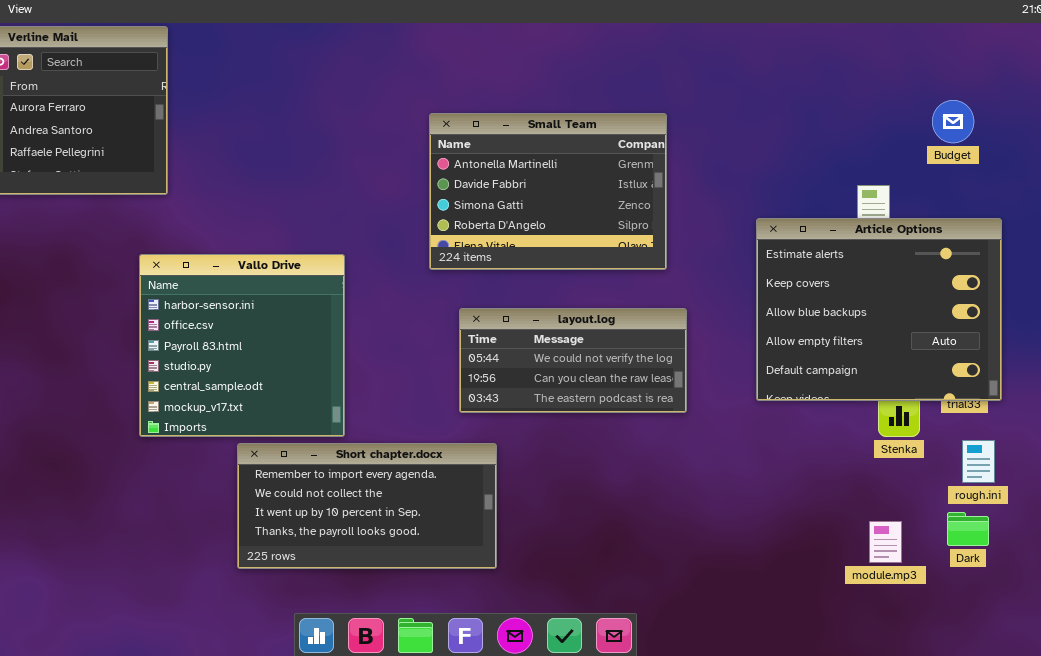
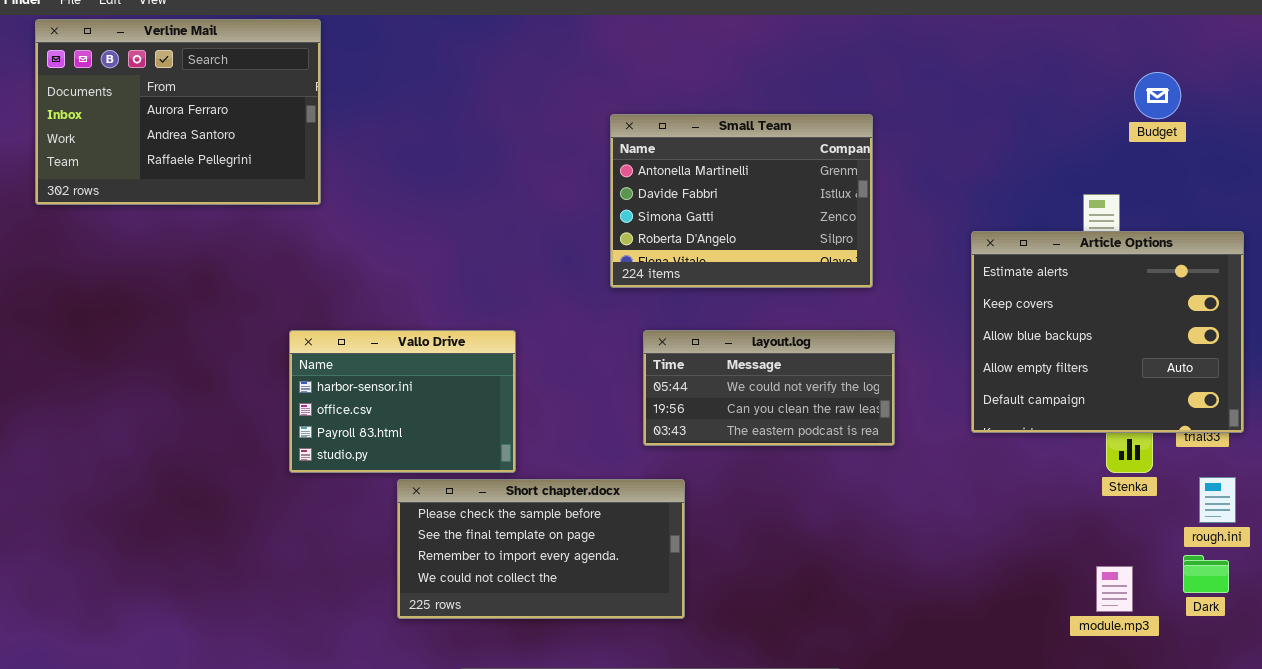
Budget: [932,100,974,143] -> [1134,72,1181,119], moved
Vallo Drive: [139,254,345,437] -> [289,330,516,473], resized
Short chapter.docx: [237,443,497,569] -> [397,479,685,619], scrolled up 2 rows

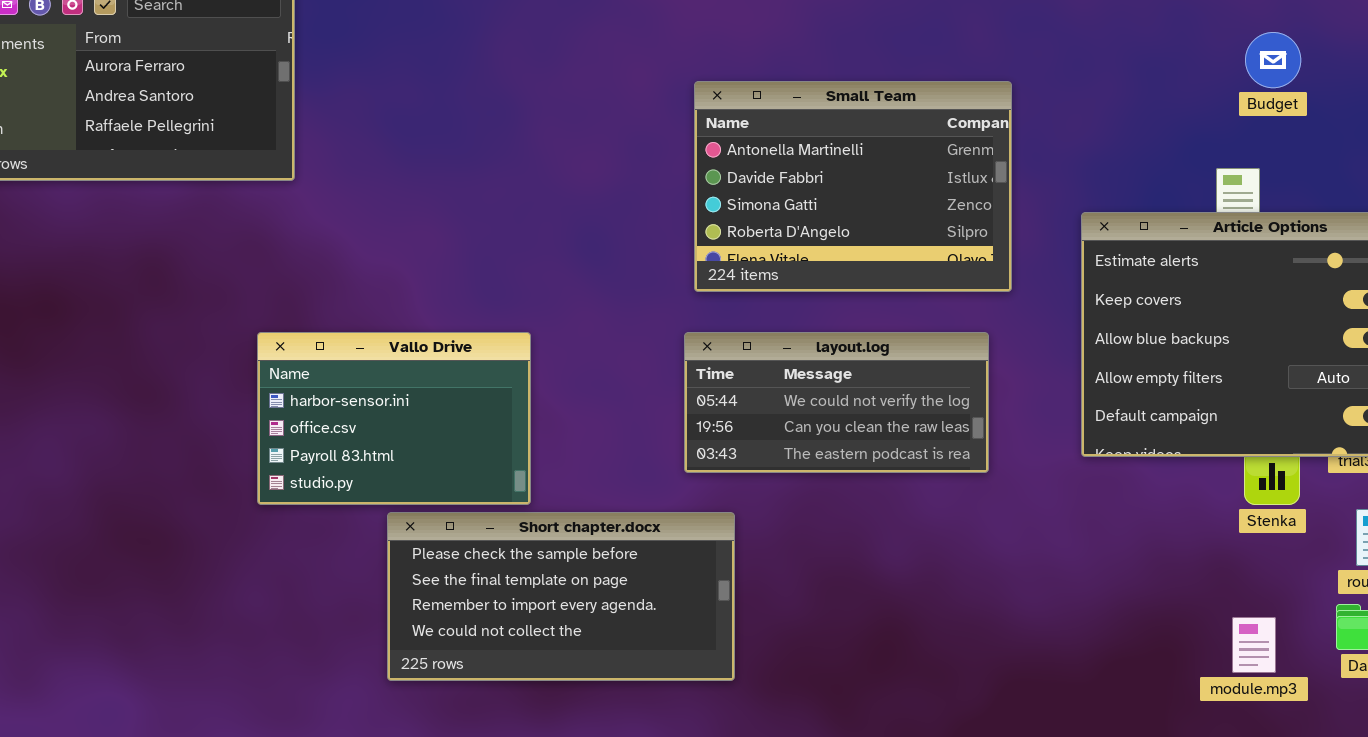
Budget: [1134,72,1181,119] -> [1245,32,1301,88], moved
Small Team: [610,114,873,288] -> [694,81,1012,292], moved

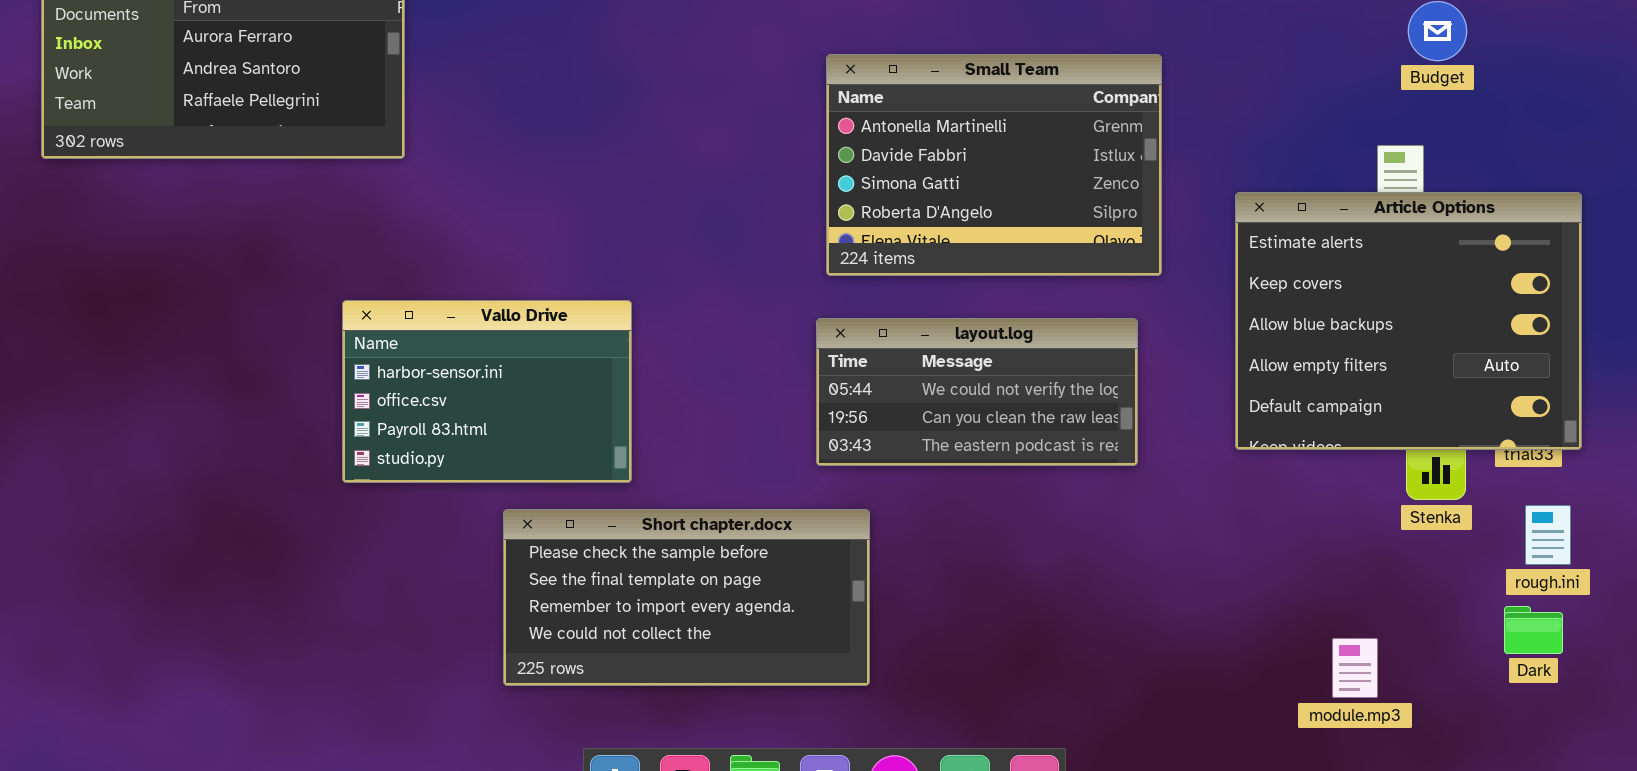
Vallo Drive: [257,332,531,505] -> [342,300,632,483], moved
module.mp3: [1232,617,1276,673] -> [1332,638,1378,698], moved

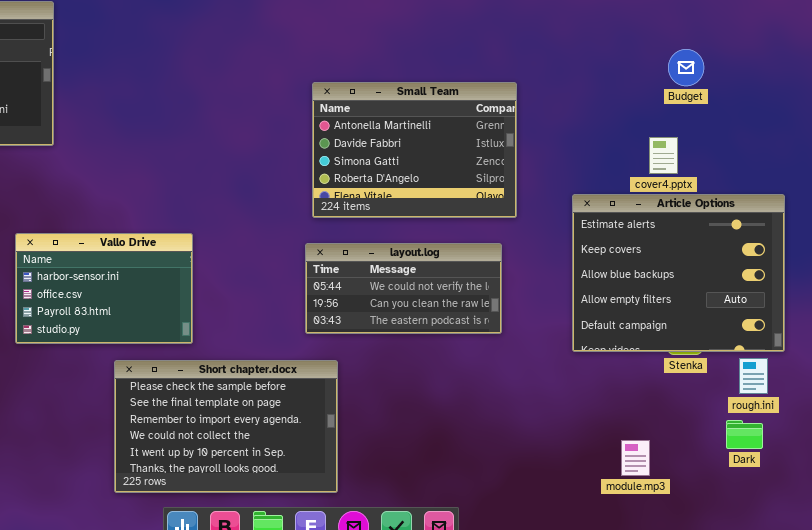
Article Options: [1235,192,1582,450] -> [572,194,785,352], moved
Short chapter.docx: [503,509,870,686] -> [114,360,338,493], resized

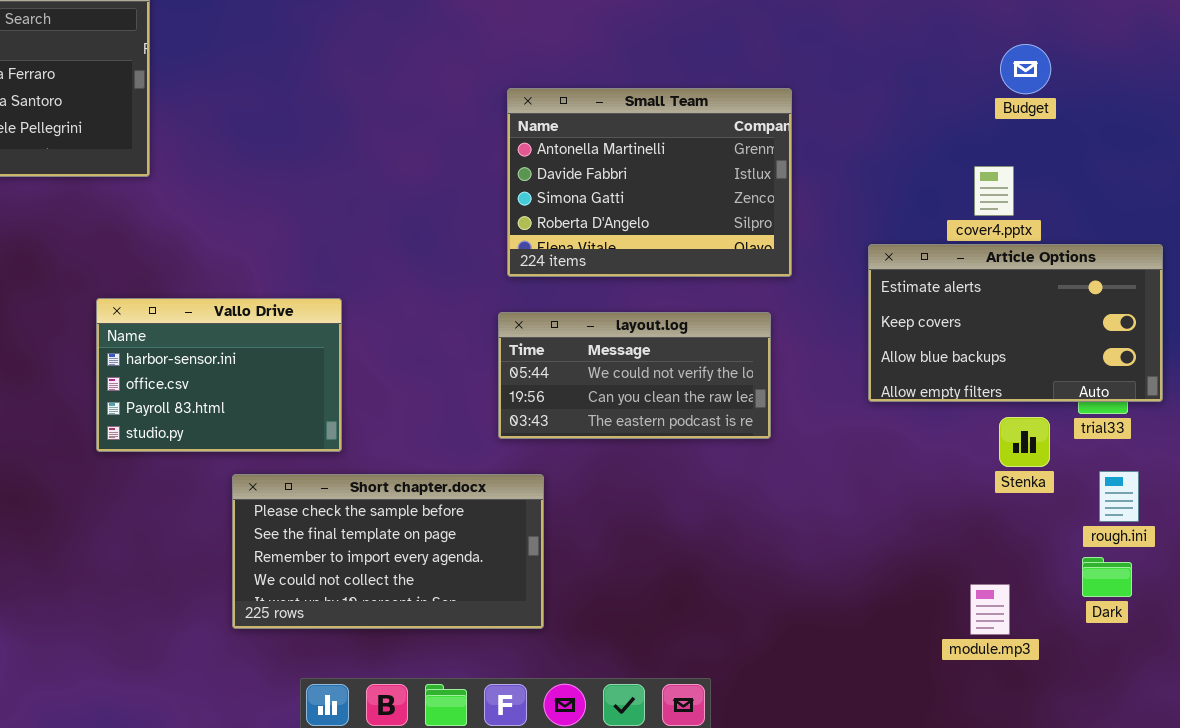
Article Options: [572,194,785,352] -> [868,244,1163,402], resized
Short chapter.docx: [114,360,338,493] -> [232,474,544,629], resized
module.mp3: [621,440,650,476] -> [970,584,1010,635], moved

